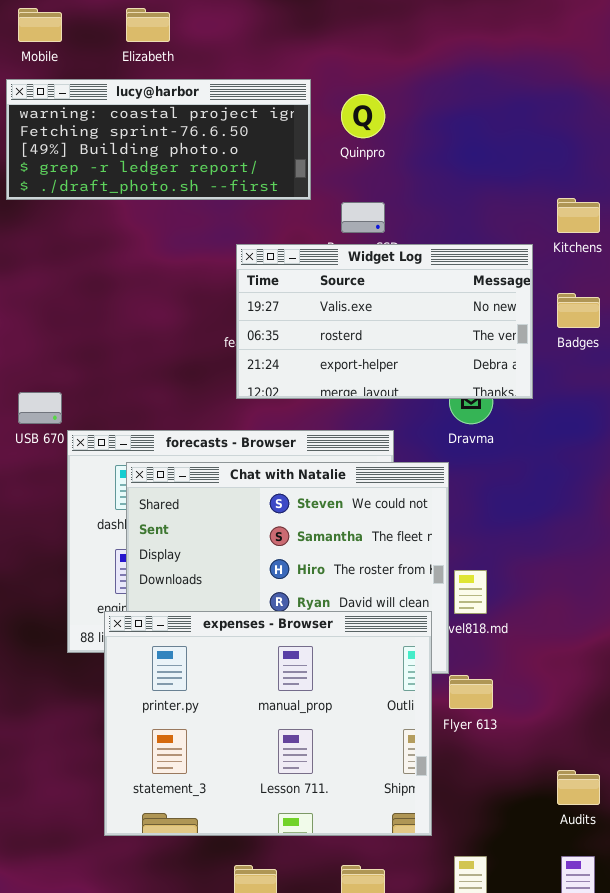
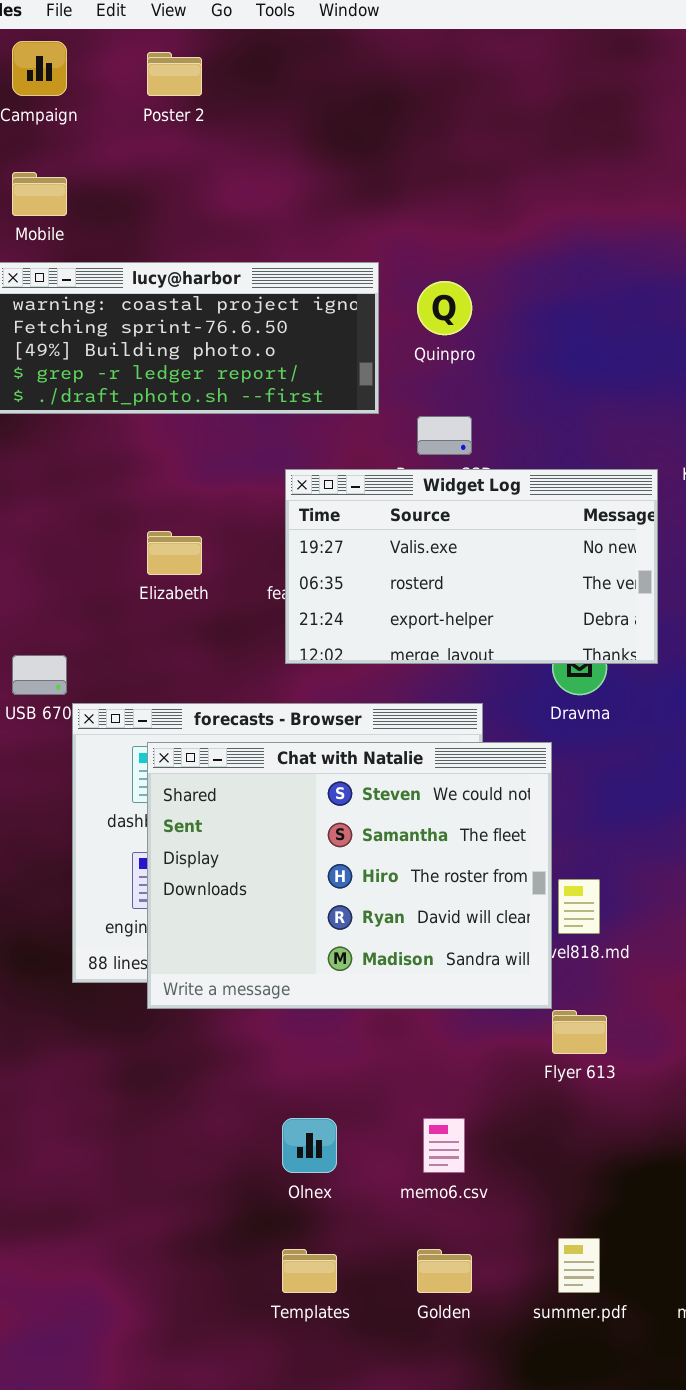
Elizabeth: [126,8,170,42] -> [147,531,202,575], moved
expenses - Browser: [104,611,432,836] -> none, closed

